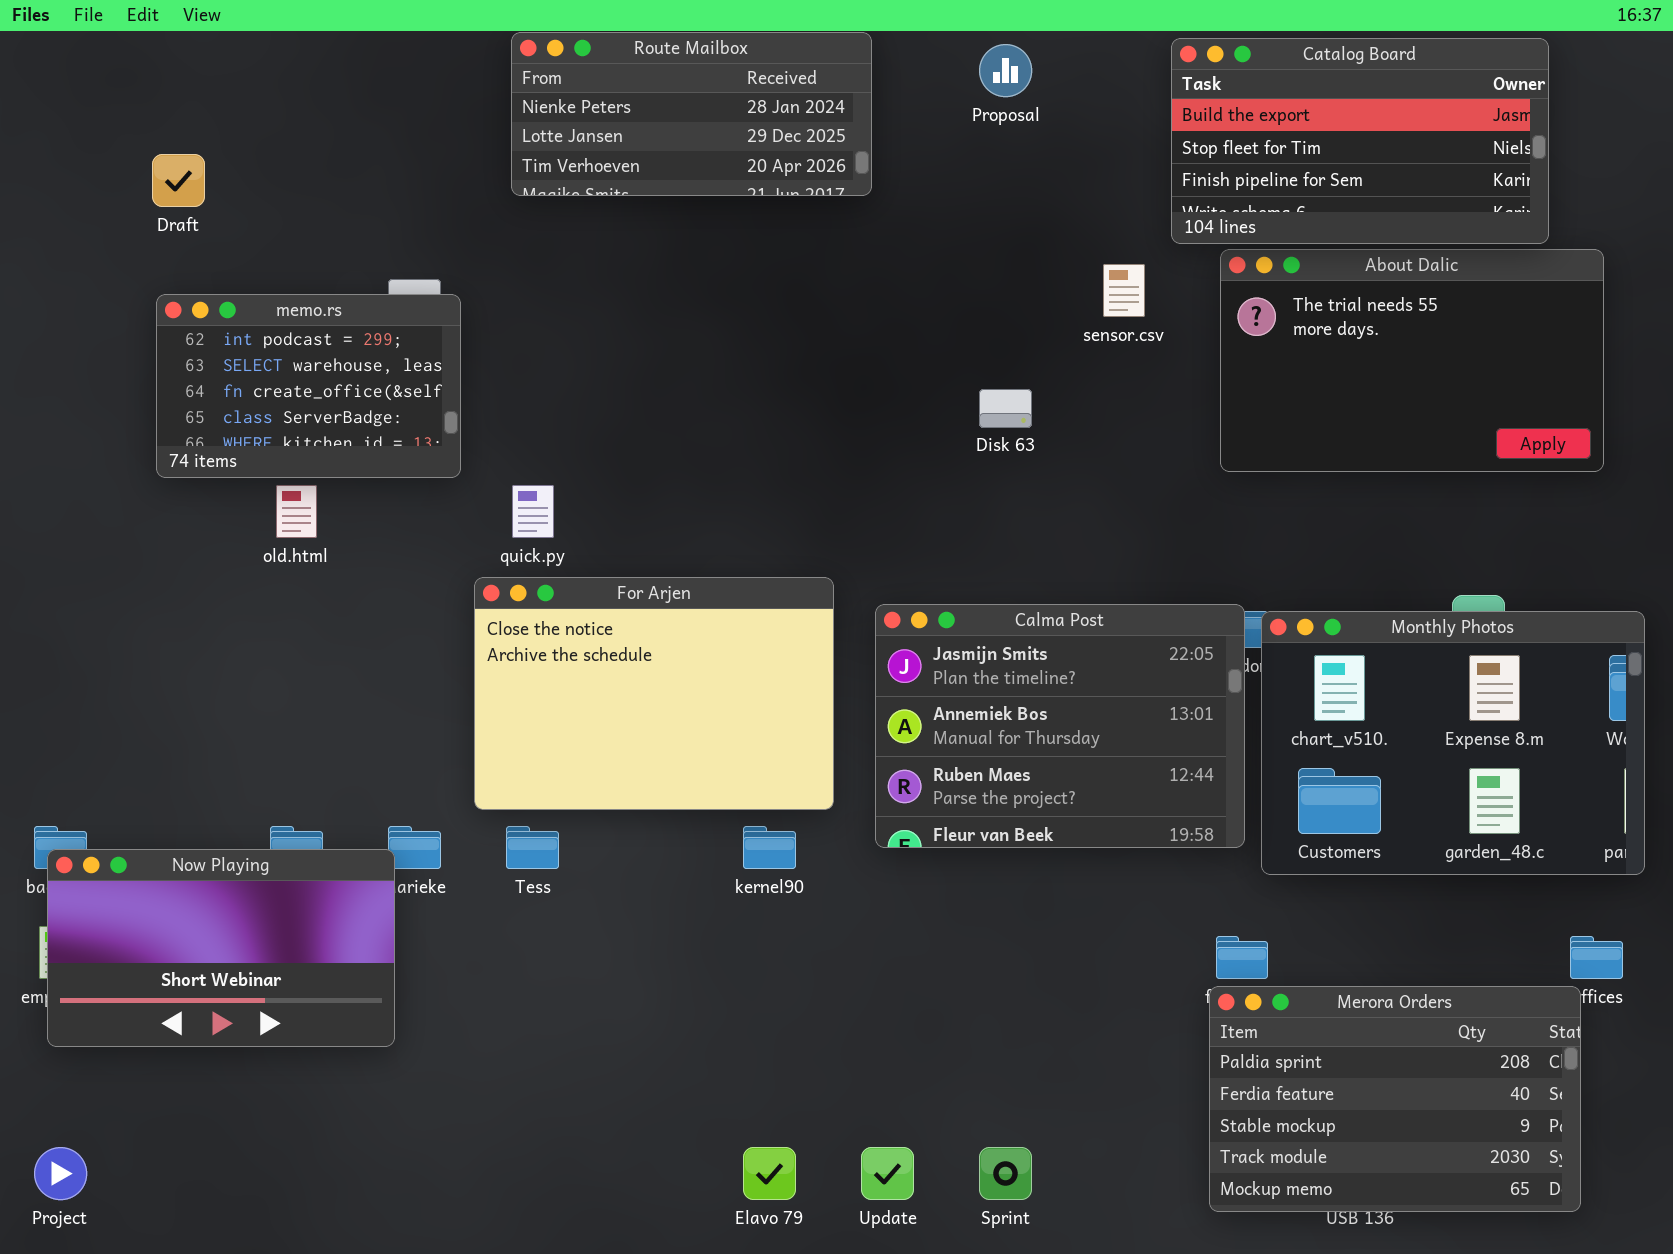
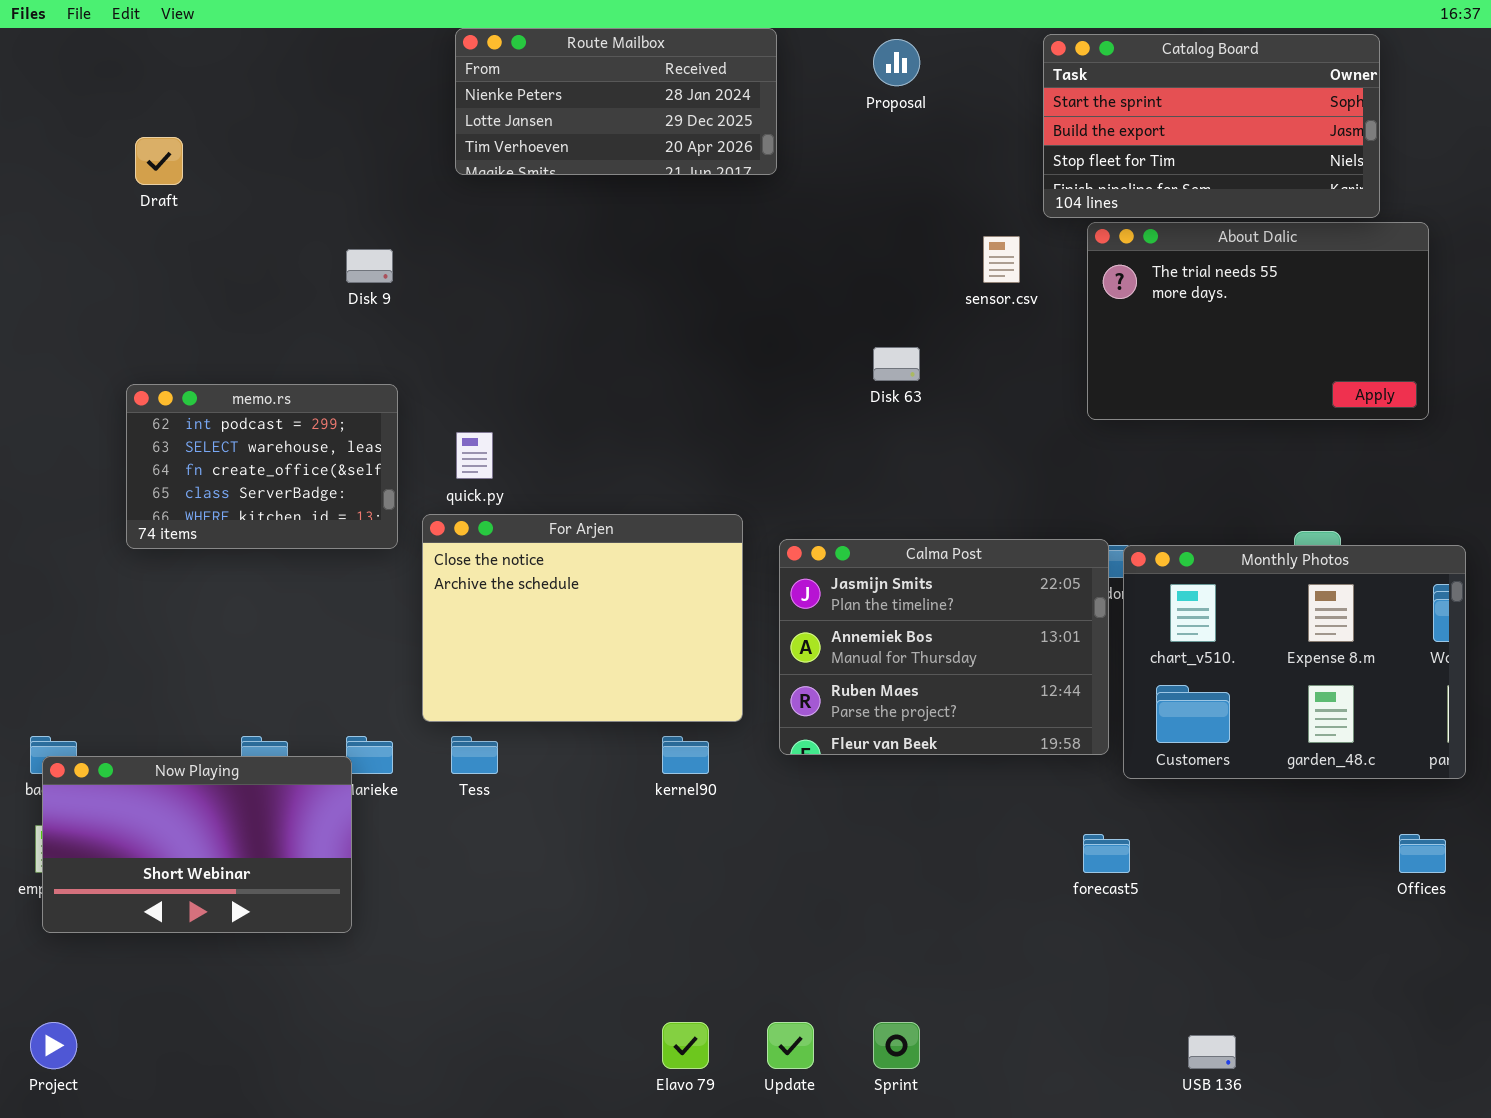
Catalog Board: [1171,38,1549,244] -> [1043,34,1380,218], scrolled up 1 row
memo.rs: [156,294,461,478] -> [126,384,398,549], moved
Merora Orders: [1209,986,1581,1212] -> none, closed

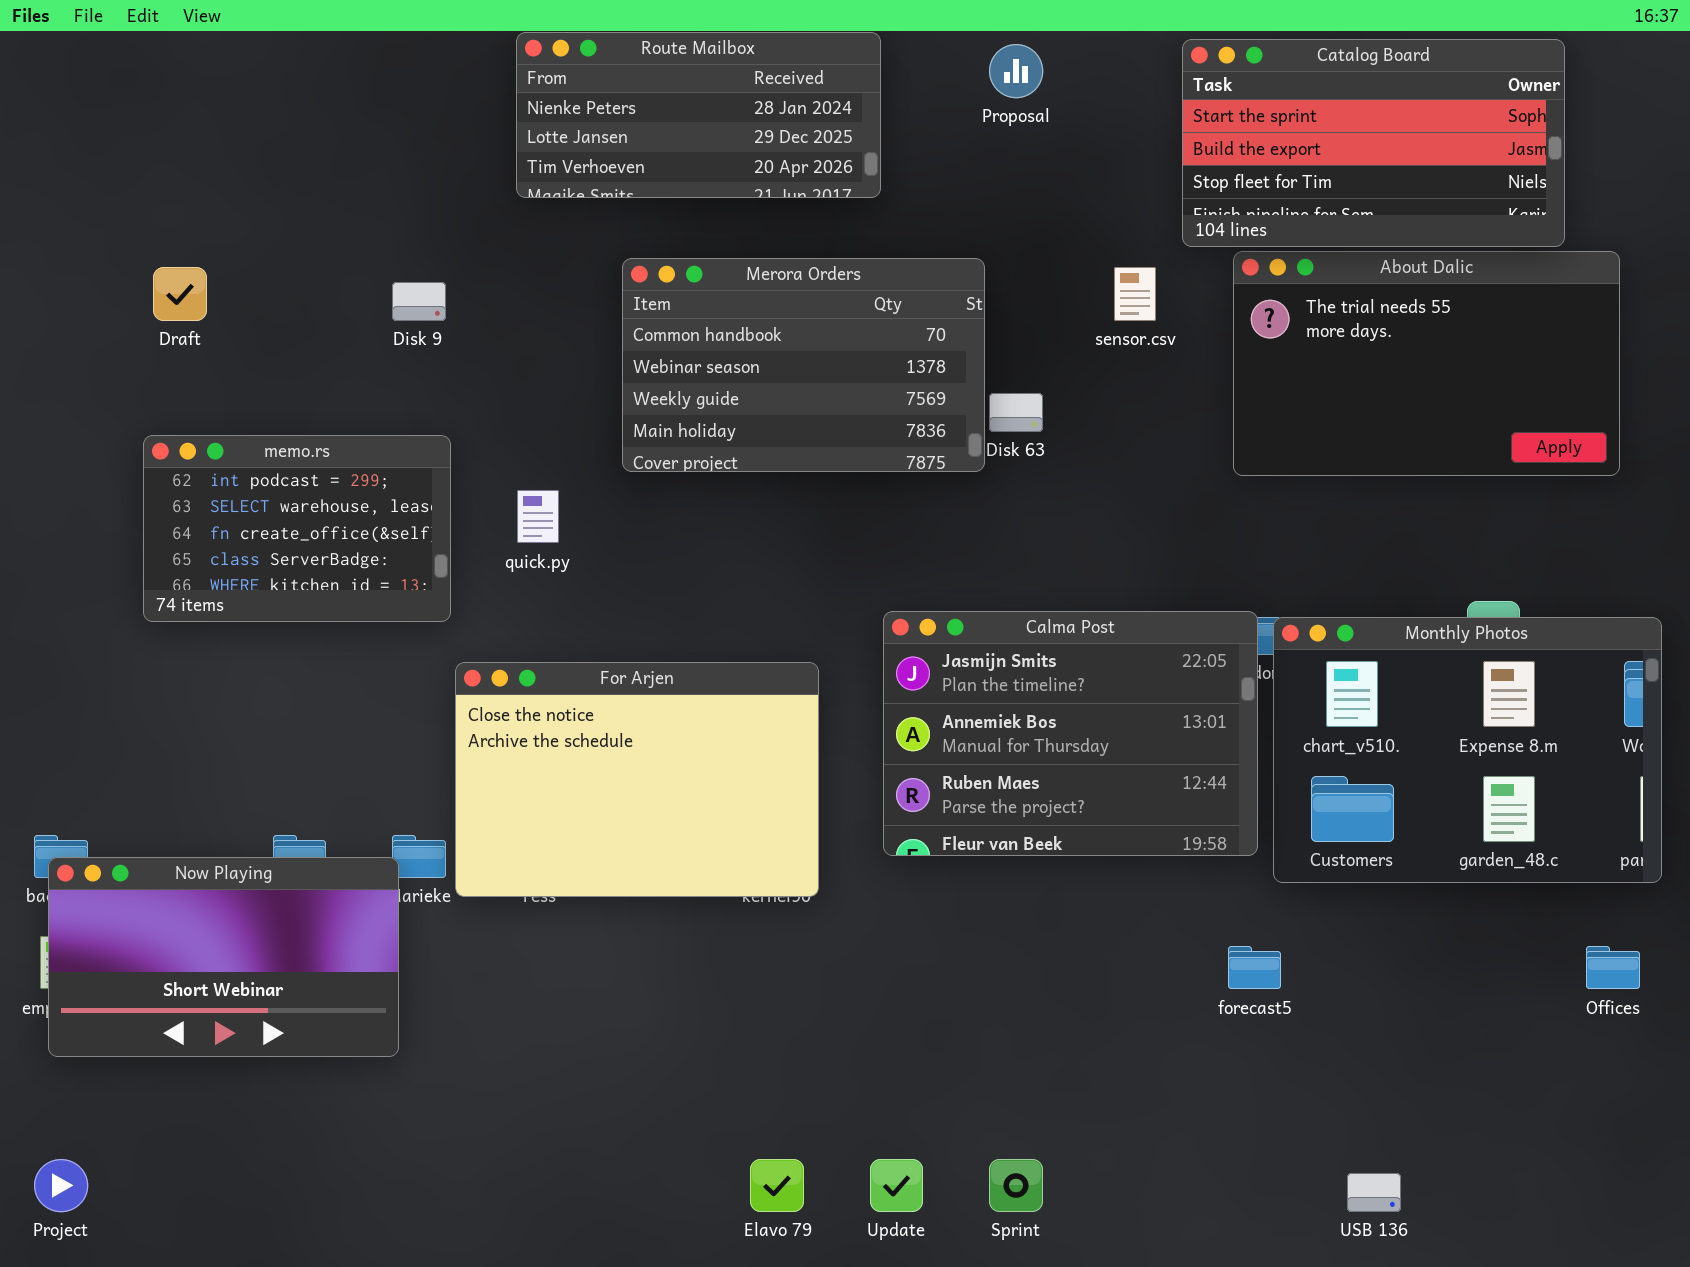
Draft: [135,137,183,185] -> [153,267,207,321], moved
Merora Orders: none -> [622,258,985,472], opened
For Arjen: [422,514,743,722] -> [455,662,819,897], moved

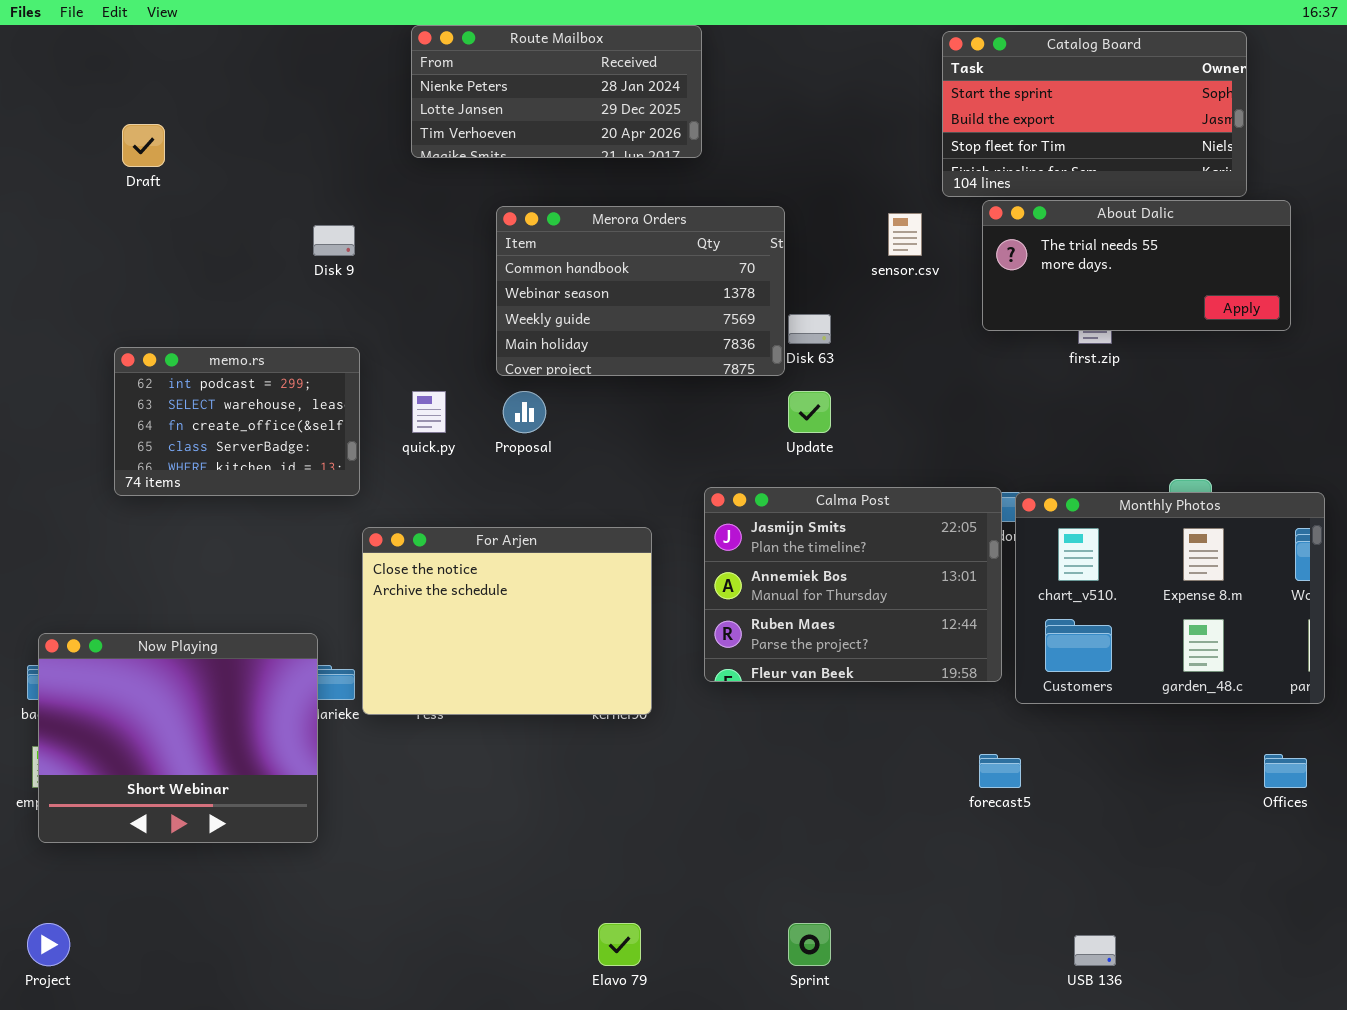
Proposal: [989,44,1043,98] -> [503,391,546,433], moved
About Dalic: [1233,251,1620,476] -> [982,200,1291,331], resized
Draft: [153,267,207,321] -> [122,124,165,167], moved
Now Playing: [48,857,399,1057] -> [38,633,318,843], resized
Update: [870,1159,923,1212] -> [788,391,831,433], moved

